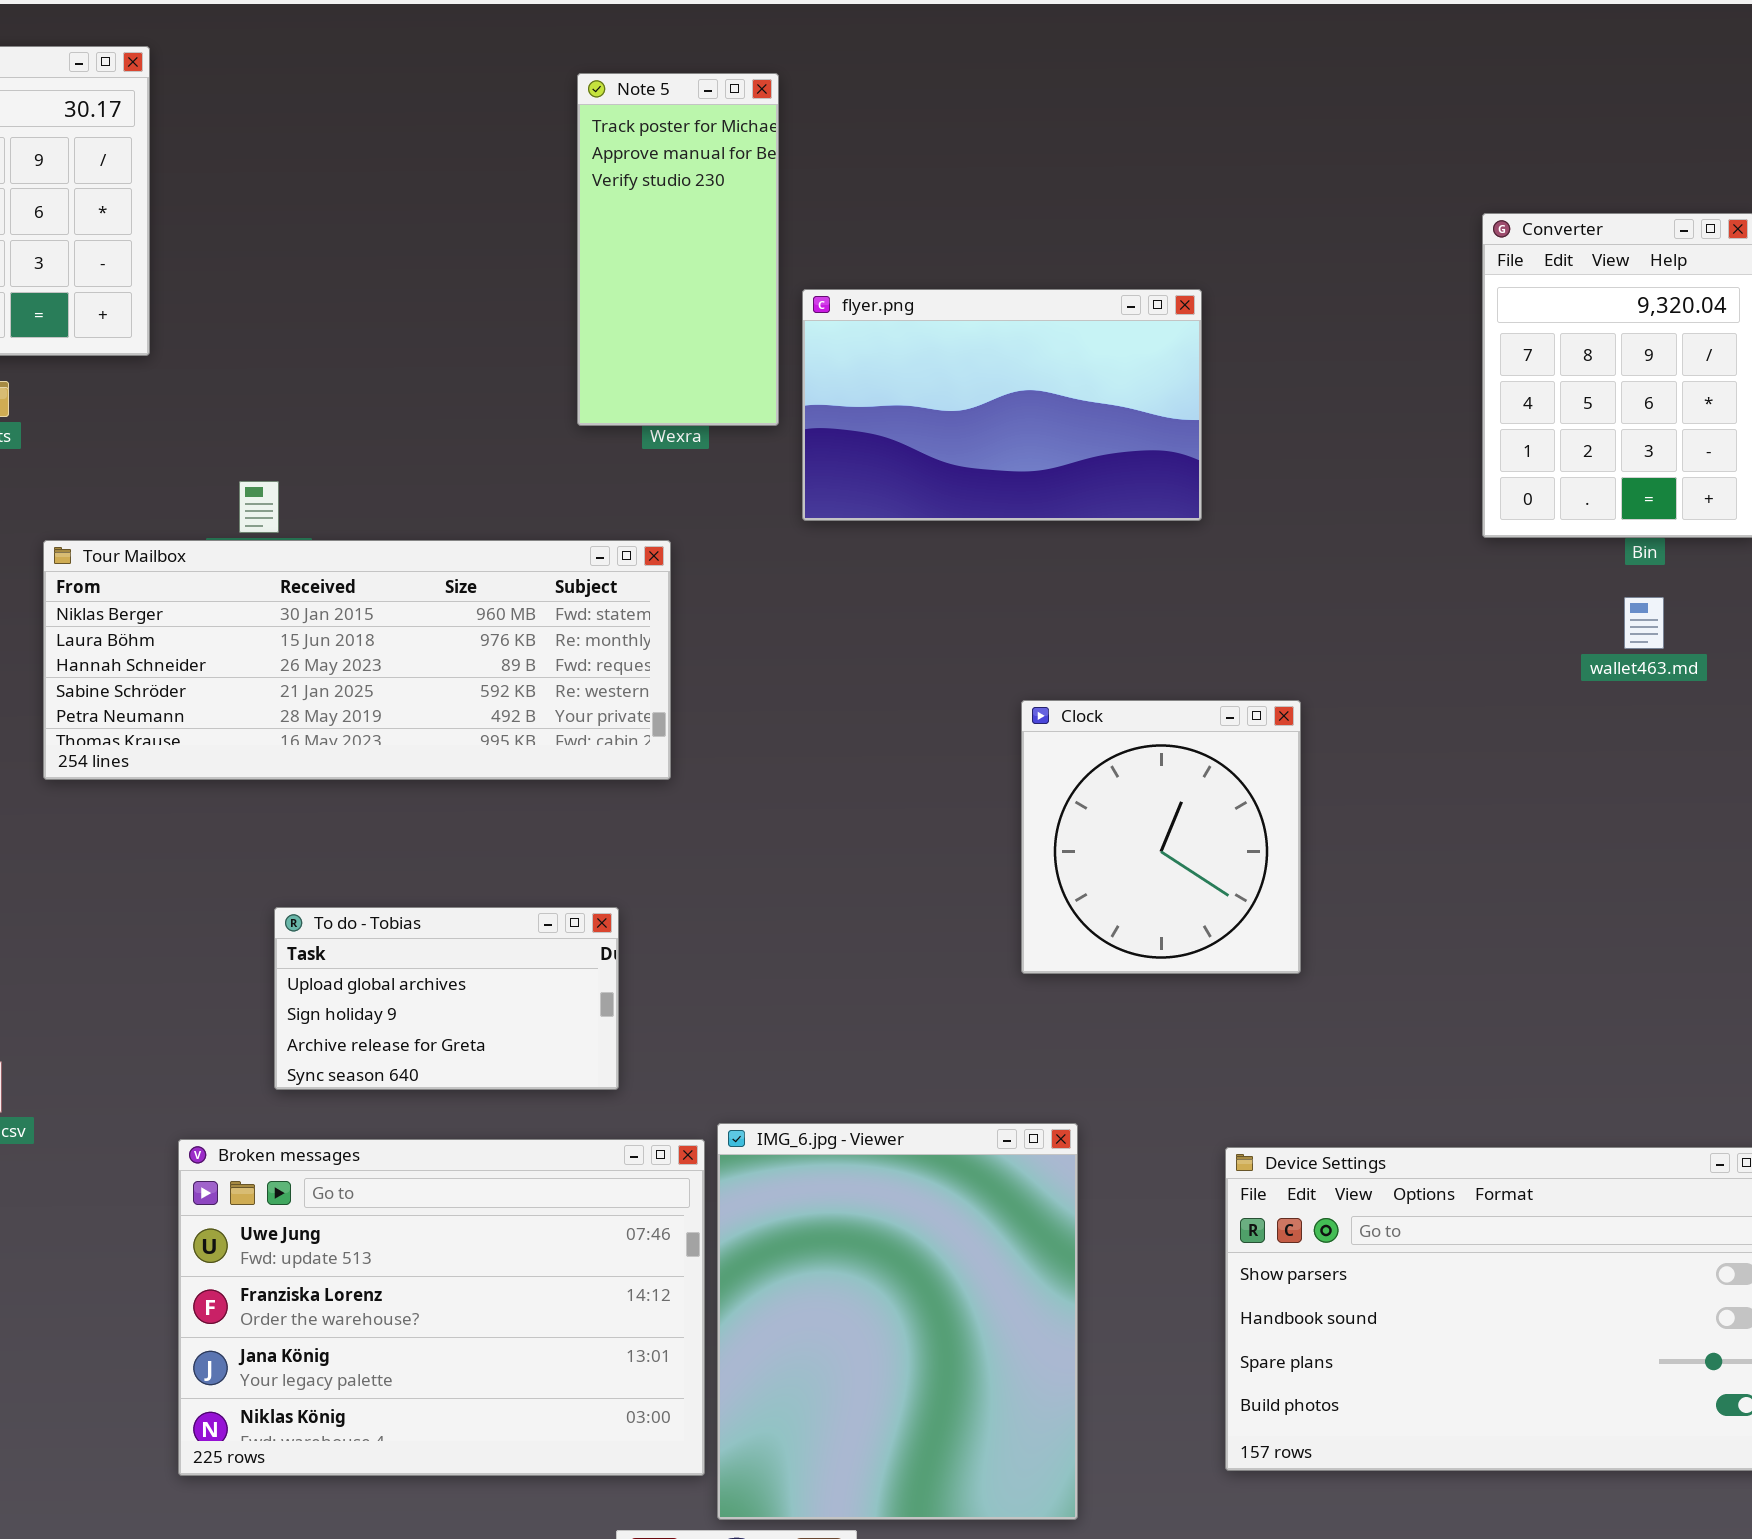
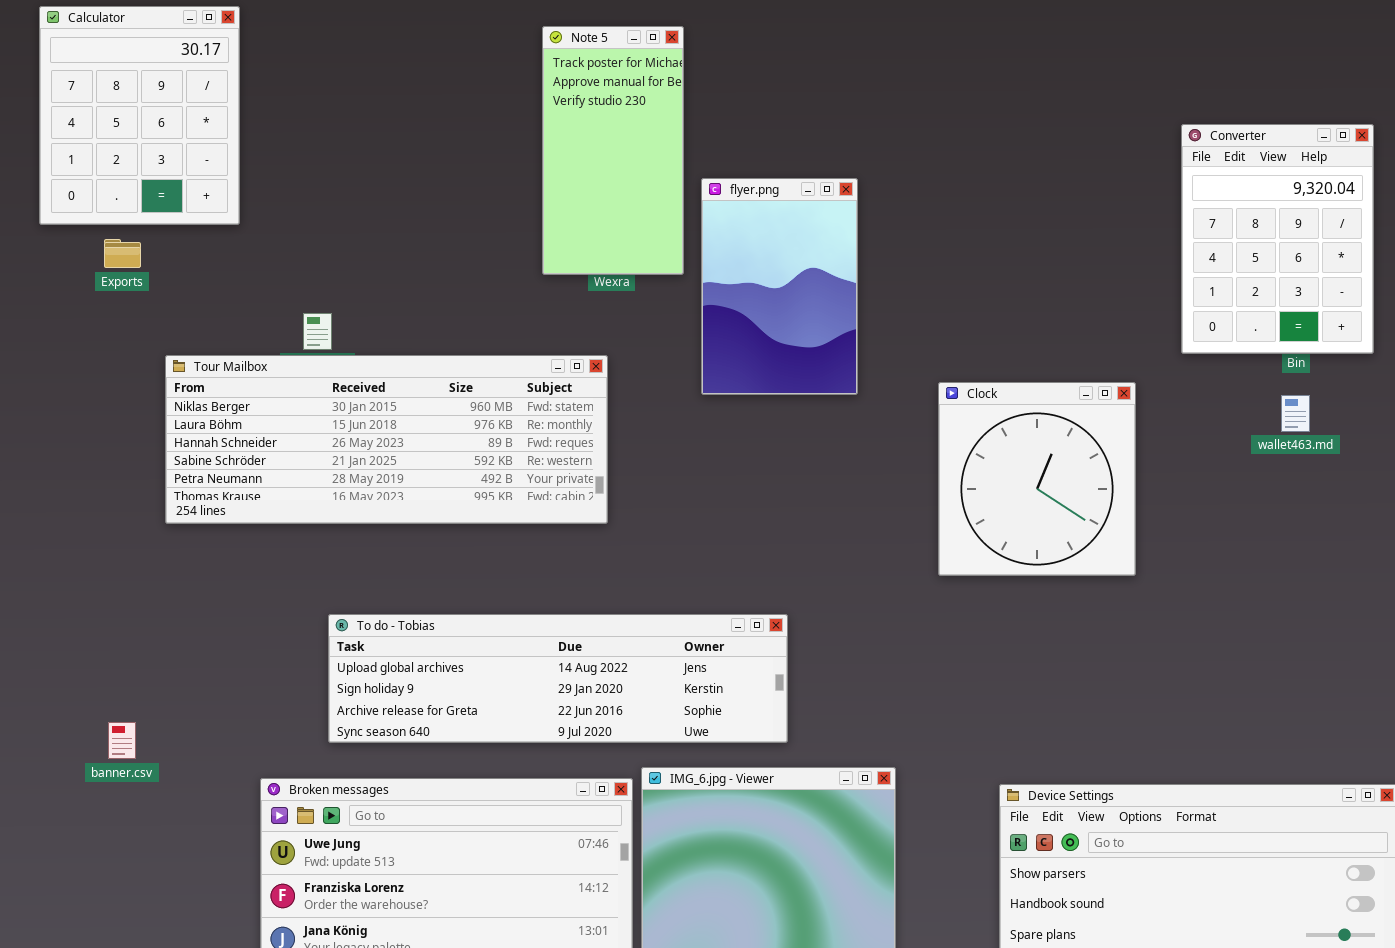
flyer.png: [802,289,1202,521] -> [701,178,858,395], resized
Clock: [1021,700,1301,974] -> [938,382,1136,576], moved
To do - Tobias: [274,907,619,1090] -> [328,614,788,743], resized

